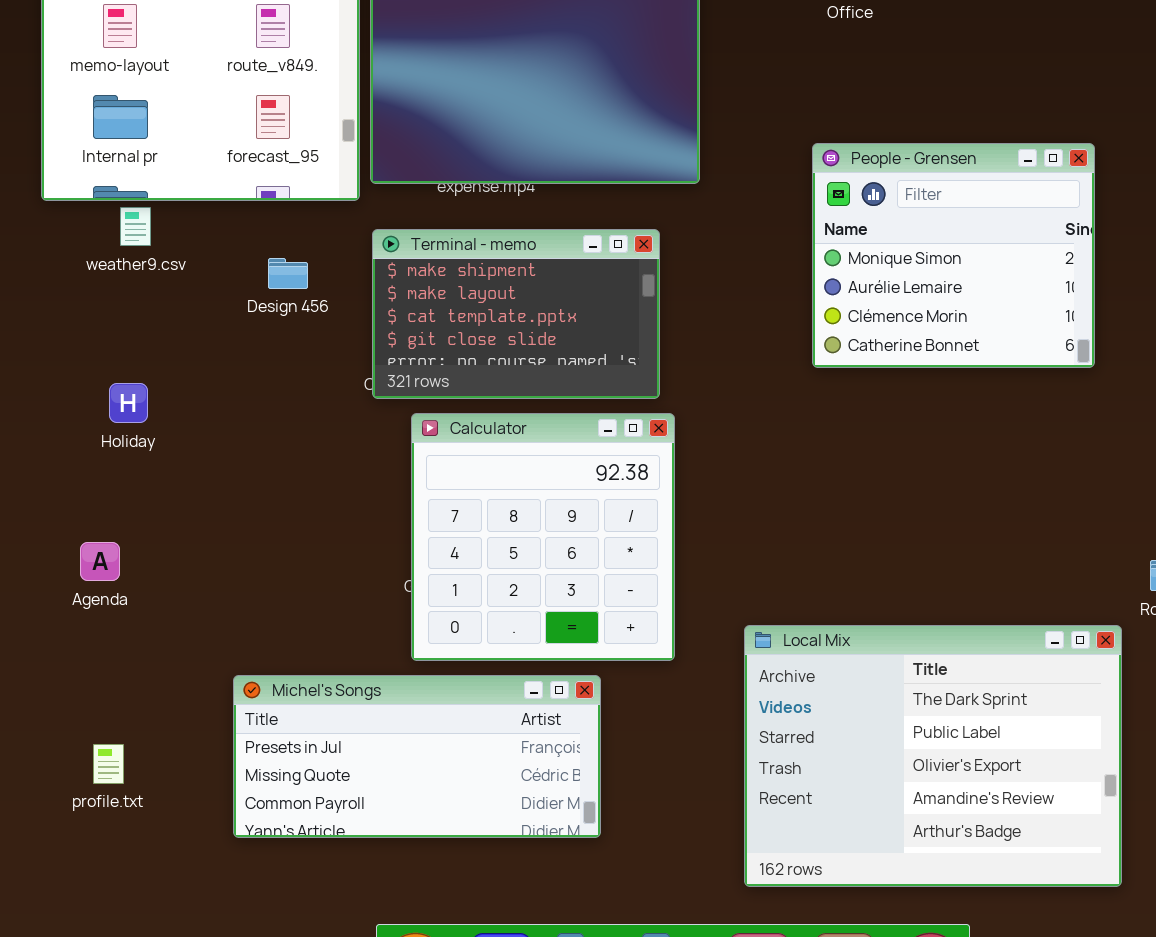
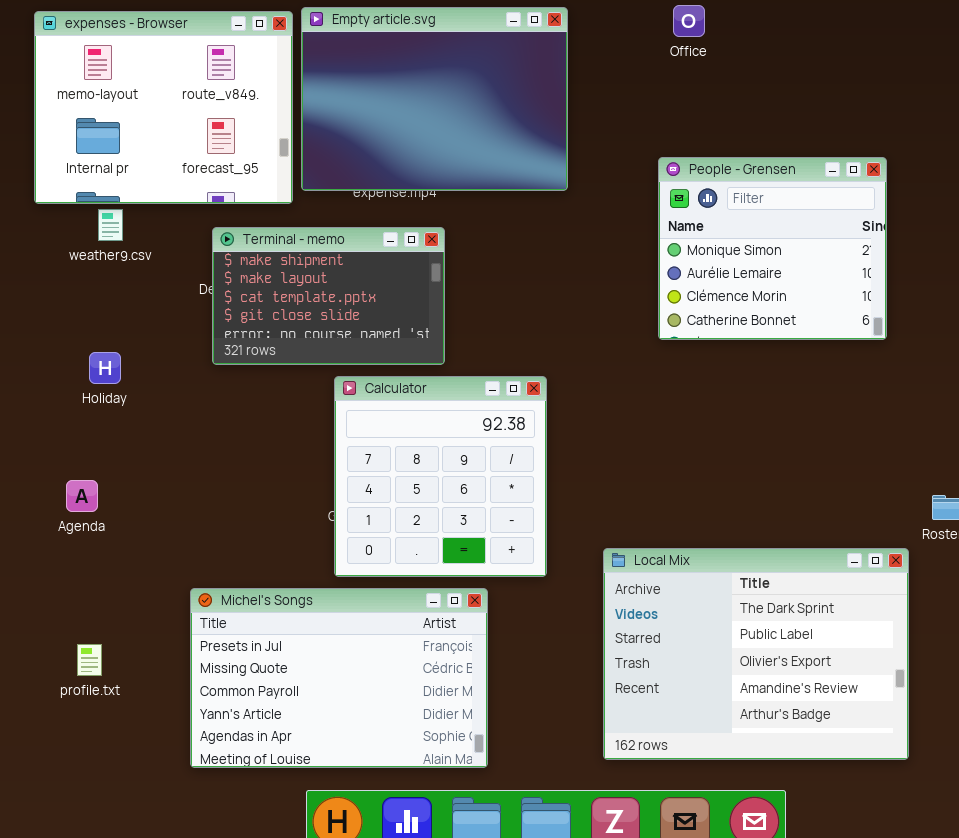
Terminal - memo: [372,229,660,399] -> [212,227,445,365], moved
Michel's Songs: [233,675,601,838] -> [190,588,488,768], resized

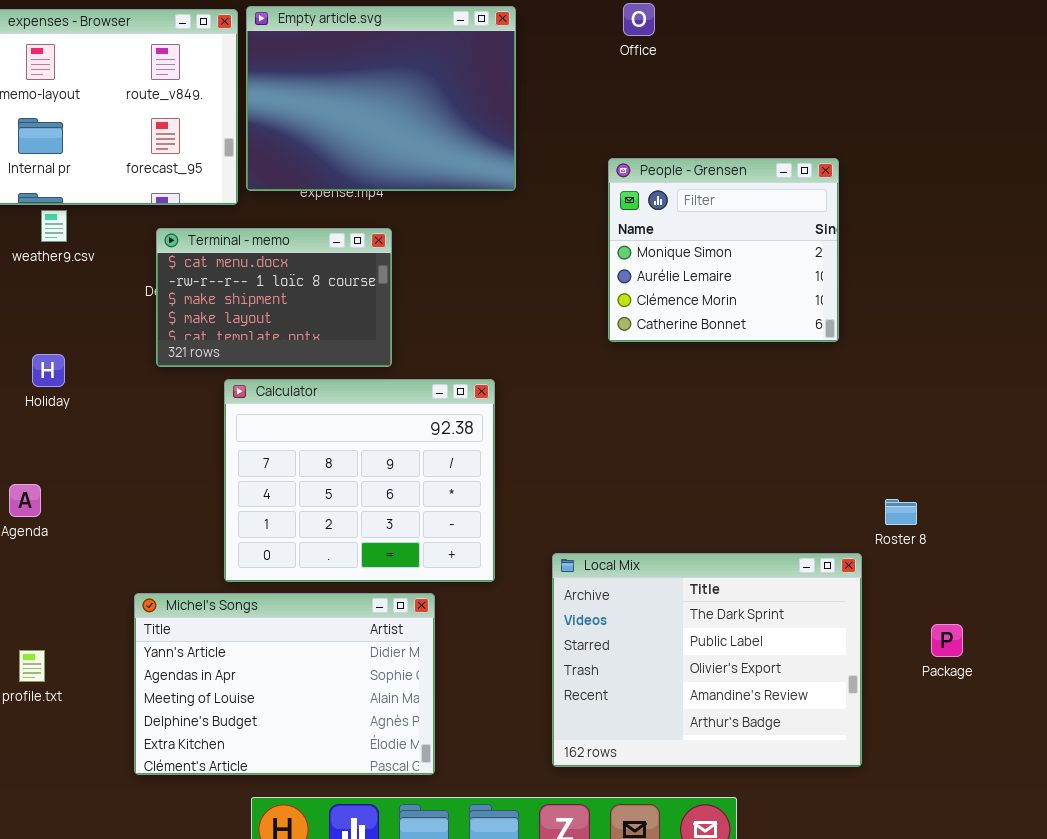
Terminal - memo: [212,227,445,365] -> [156,228,392,367], scrolled up 2 rows
Calculator: [334,376,547,577] -> [224,379,495,582], resized
Michel's Songs: [190,588,488,768] -> [134,593,435,775], scrolled down 3 rows

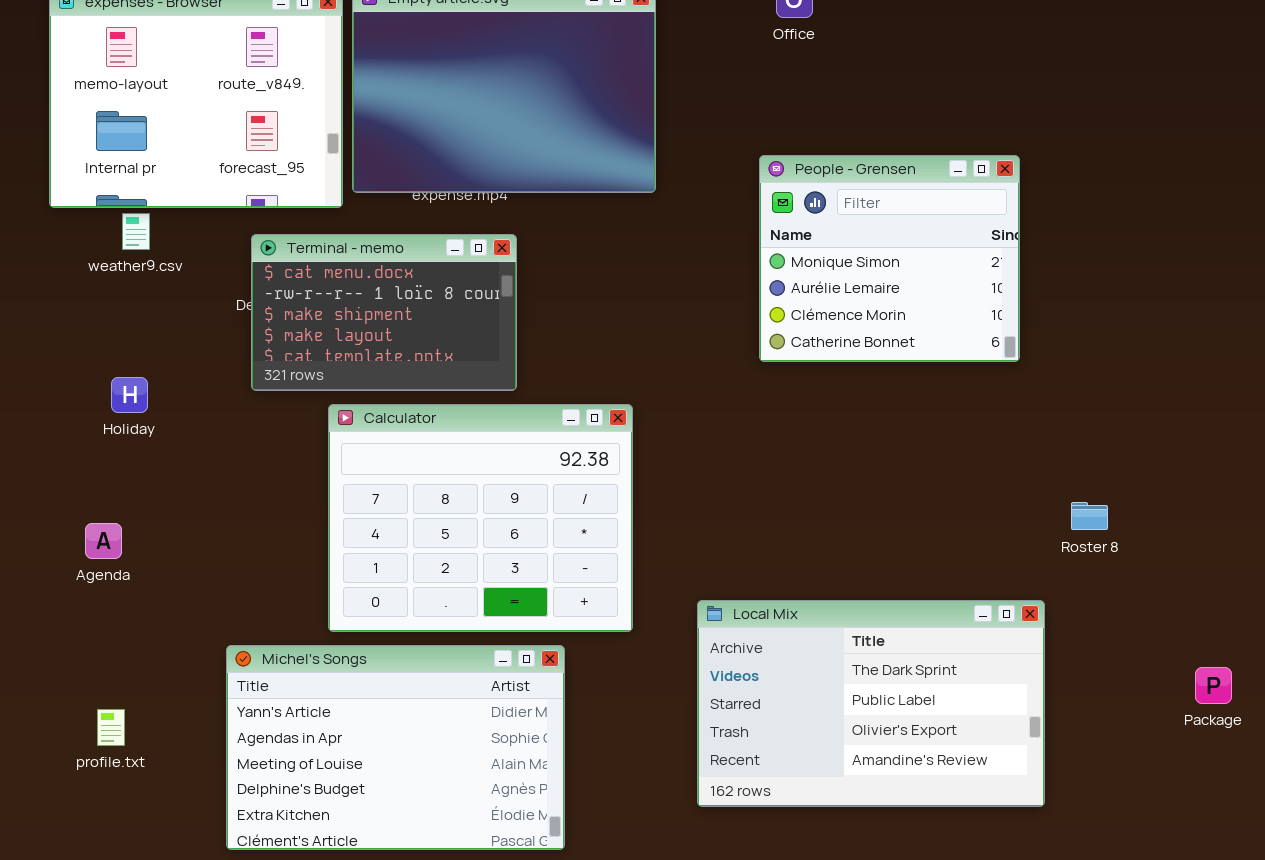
Roster 8: [885,499,917,525] -> [1071,502,1108,530], moved
Local Mix: [552,553,862,767] -> [697,600,1045,807], resized
Package: [931,624,963,657] -> [1195,667,1232,704], moved

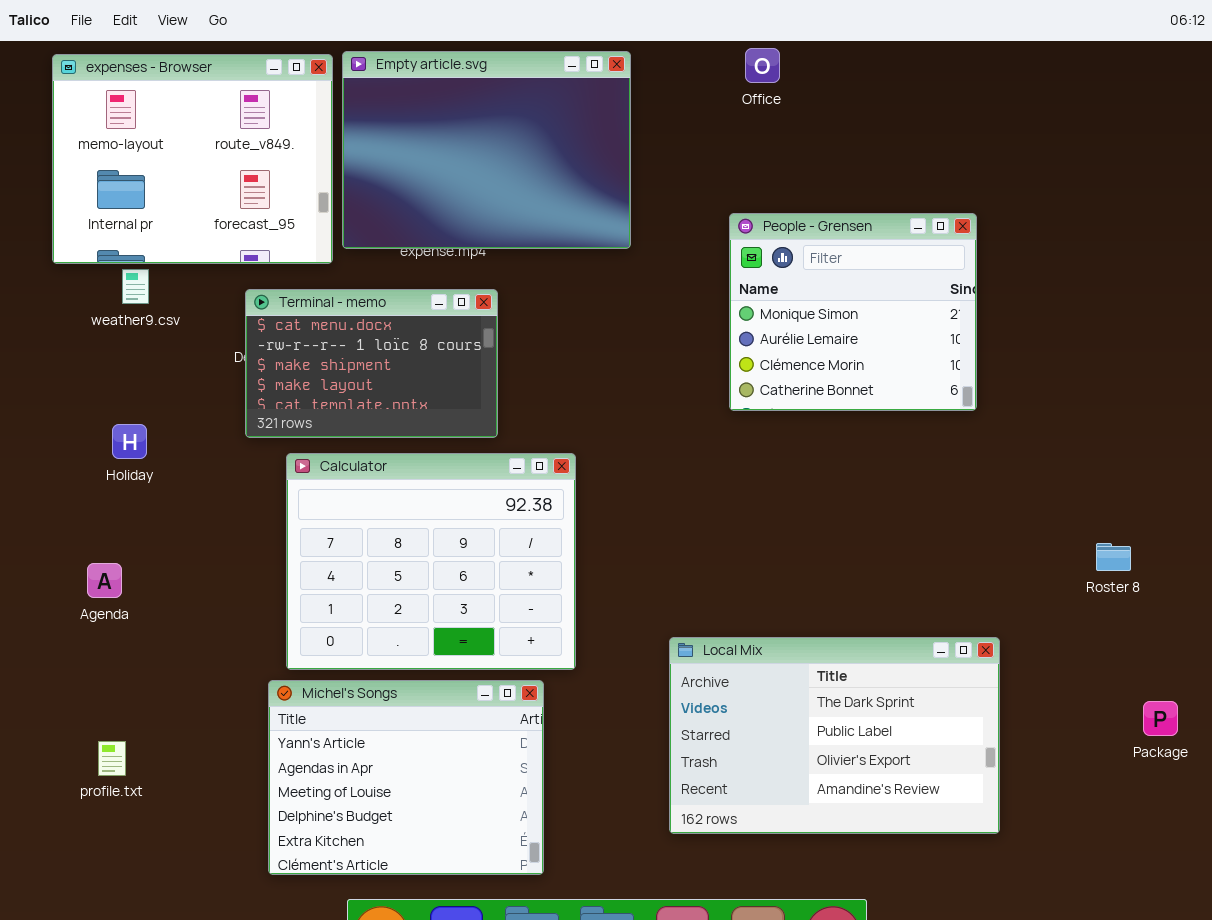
Calculator: [328,404,633,632] -> [286,453,576,670], moved
Roster 8: [1071,502,1108,530] -> [1096,543,1131,571], moved
Michel's Songs: [226,645,565,850] -> [268,680,544,875], resized

